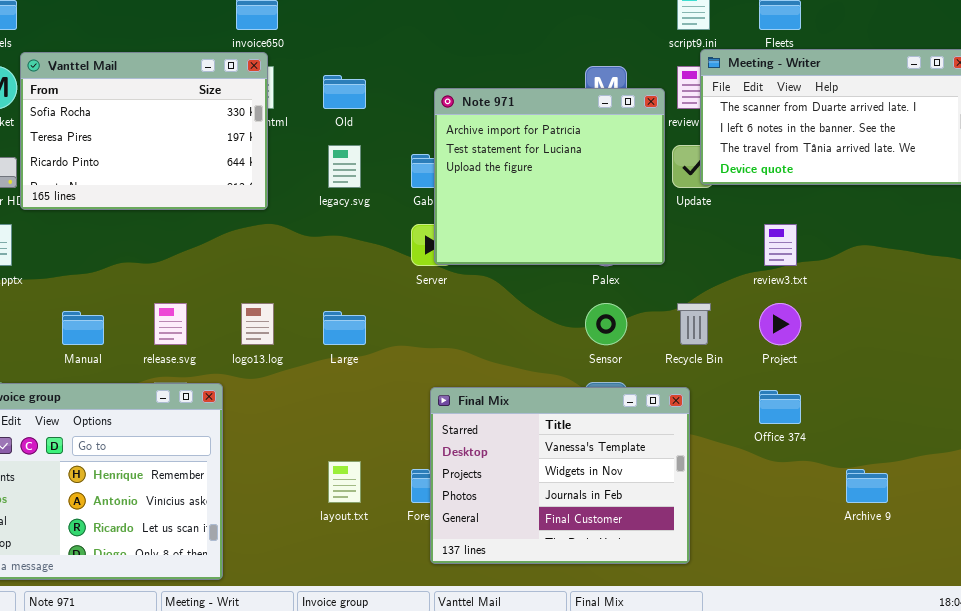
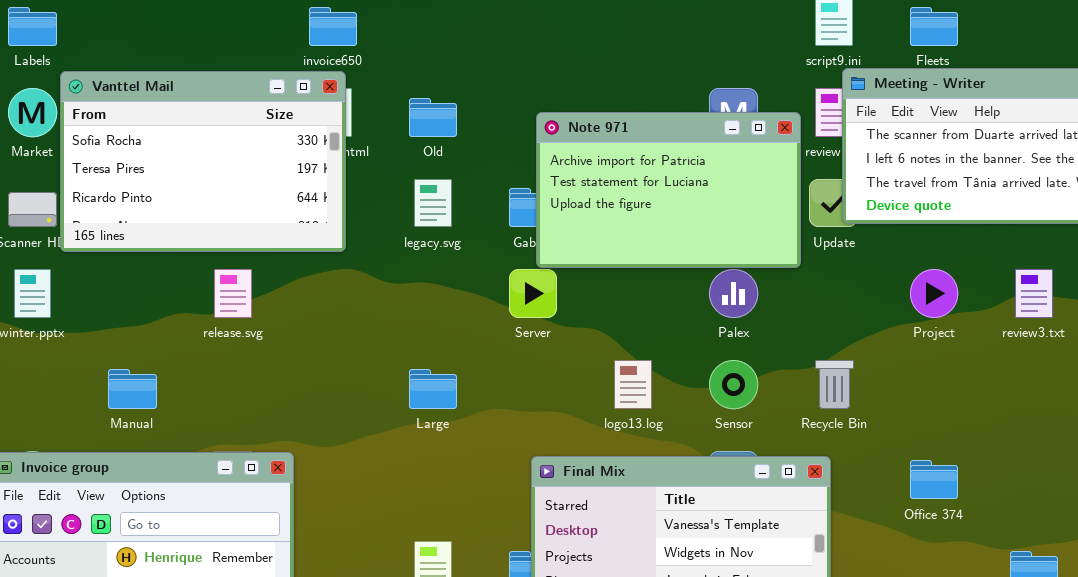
Note 971: [434,88,665,265] -> [536,112,801,268], resized
review3.txt: [764,224,797,266] -> [1015,269,1053,318], moved
release.svg: [154,303,187,345] -> [214,269,252,318], moved
logo13.log: [241,303,274,345] -> [614,360,652,409], moved
Project: [759,303,801,345] -> [910,269,958,318], moved

